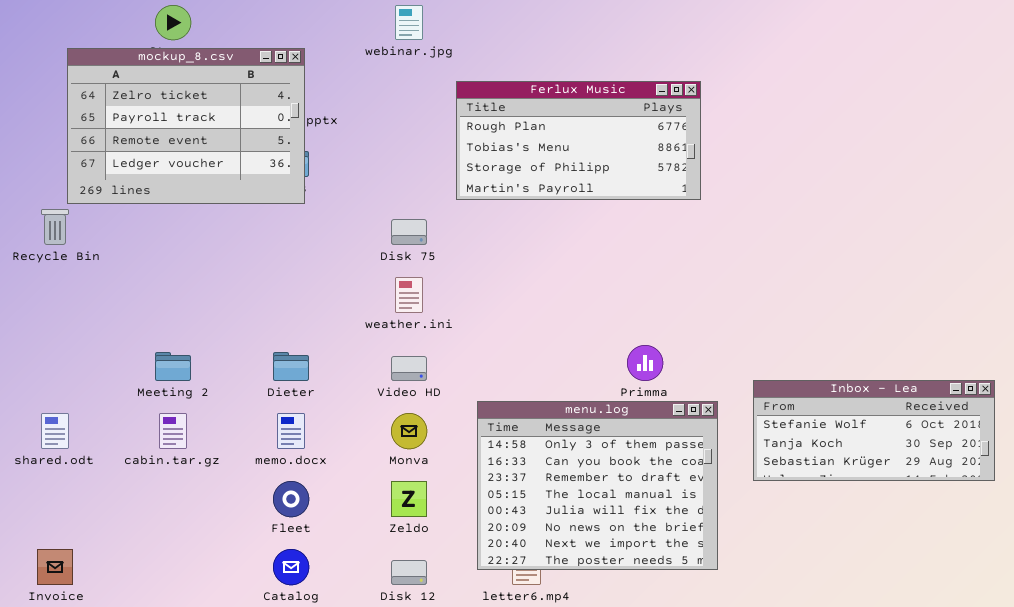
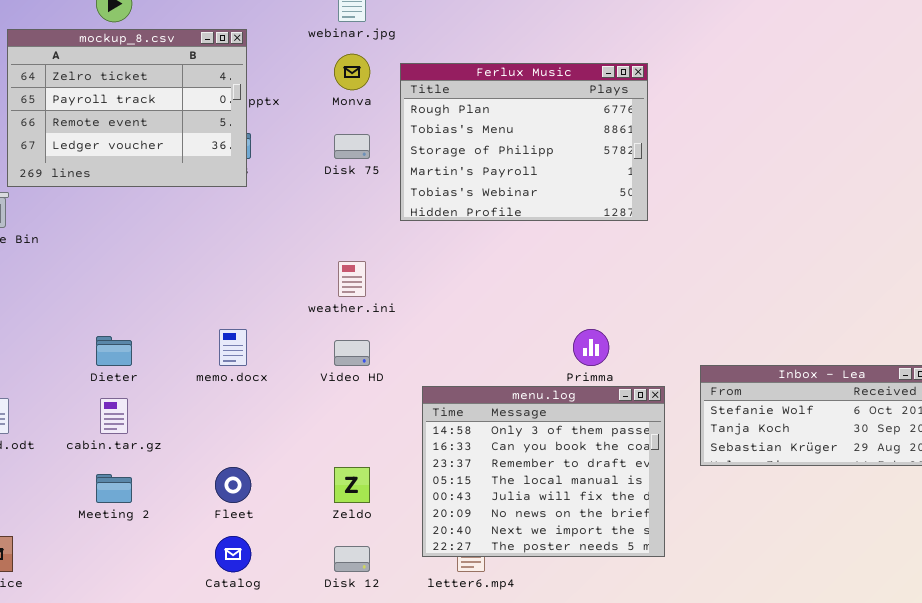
Ferlux Music: [456,81,701,200] -> [400,63,648,221], resized
Disk 75: [391,219,427,245] -> [334,134,370,159], moved
Meeting 2: [155,352,191,381] -> [96,474,132,503], moved
Dieter: [273,352,309,381] -> [96,336,132,366], moved
memo.docx: [277,413,305,449] -> [219,329,247,366], moved
Monva: [391,413,427,449] -> [334,54,370,90], moved

